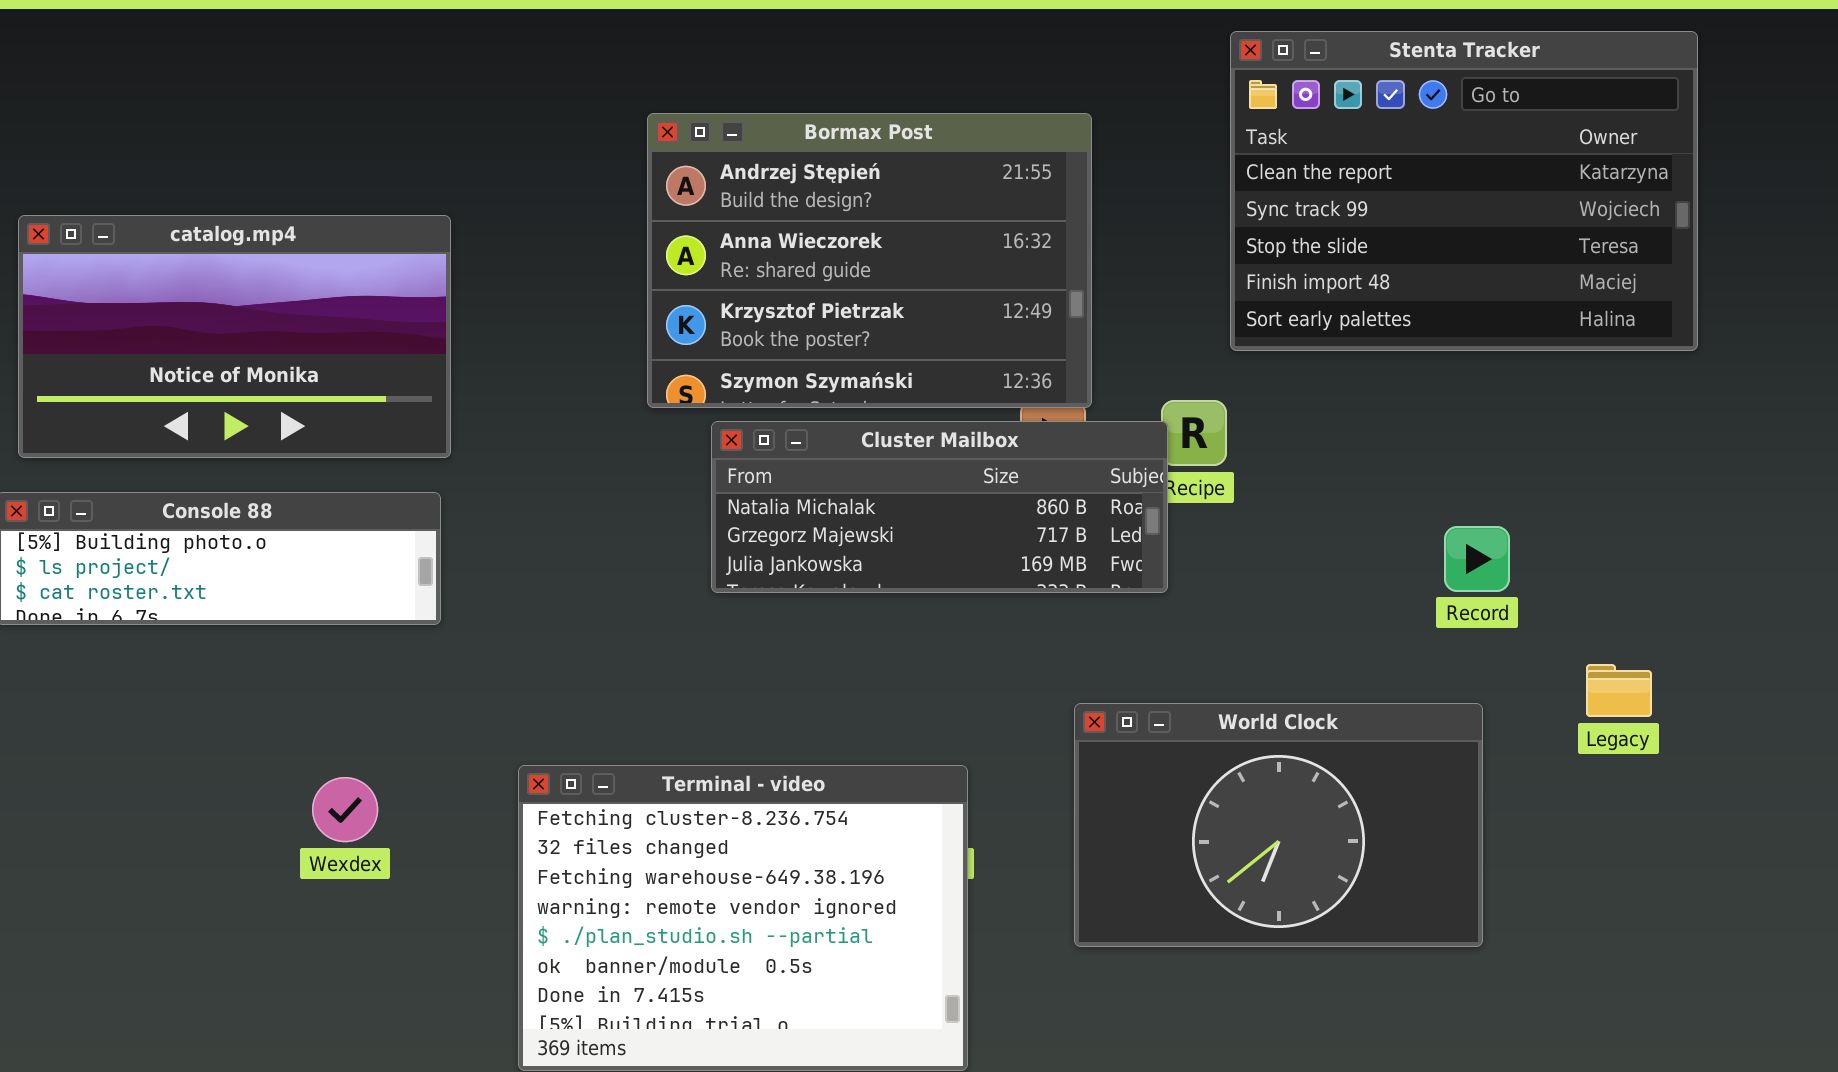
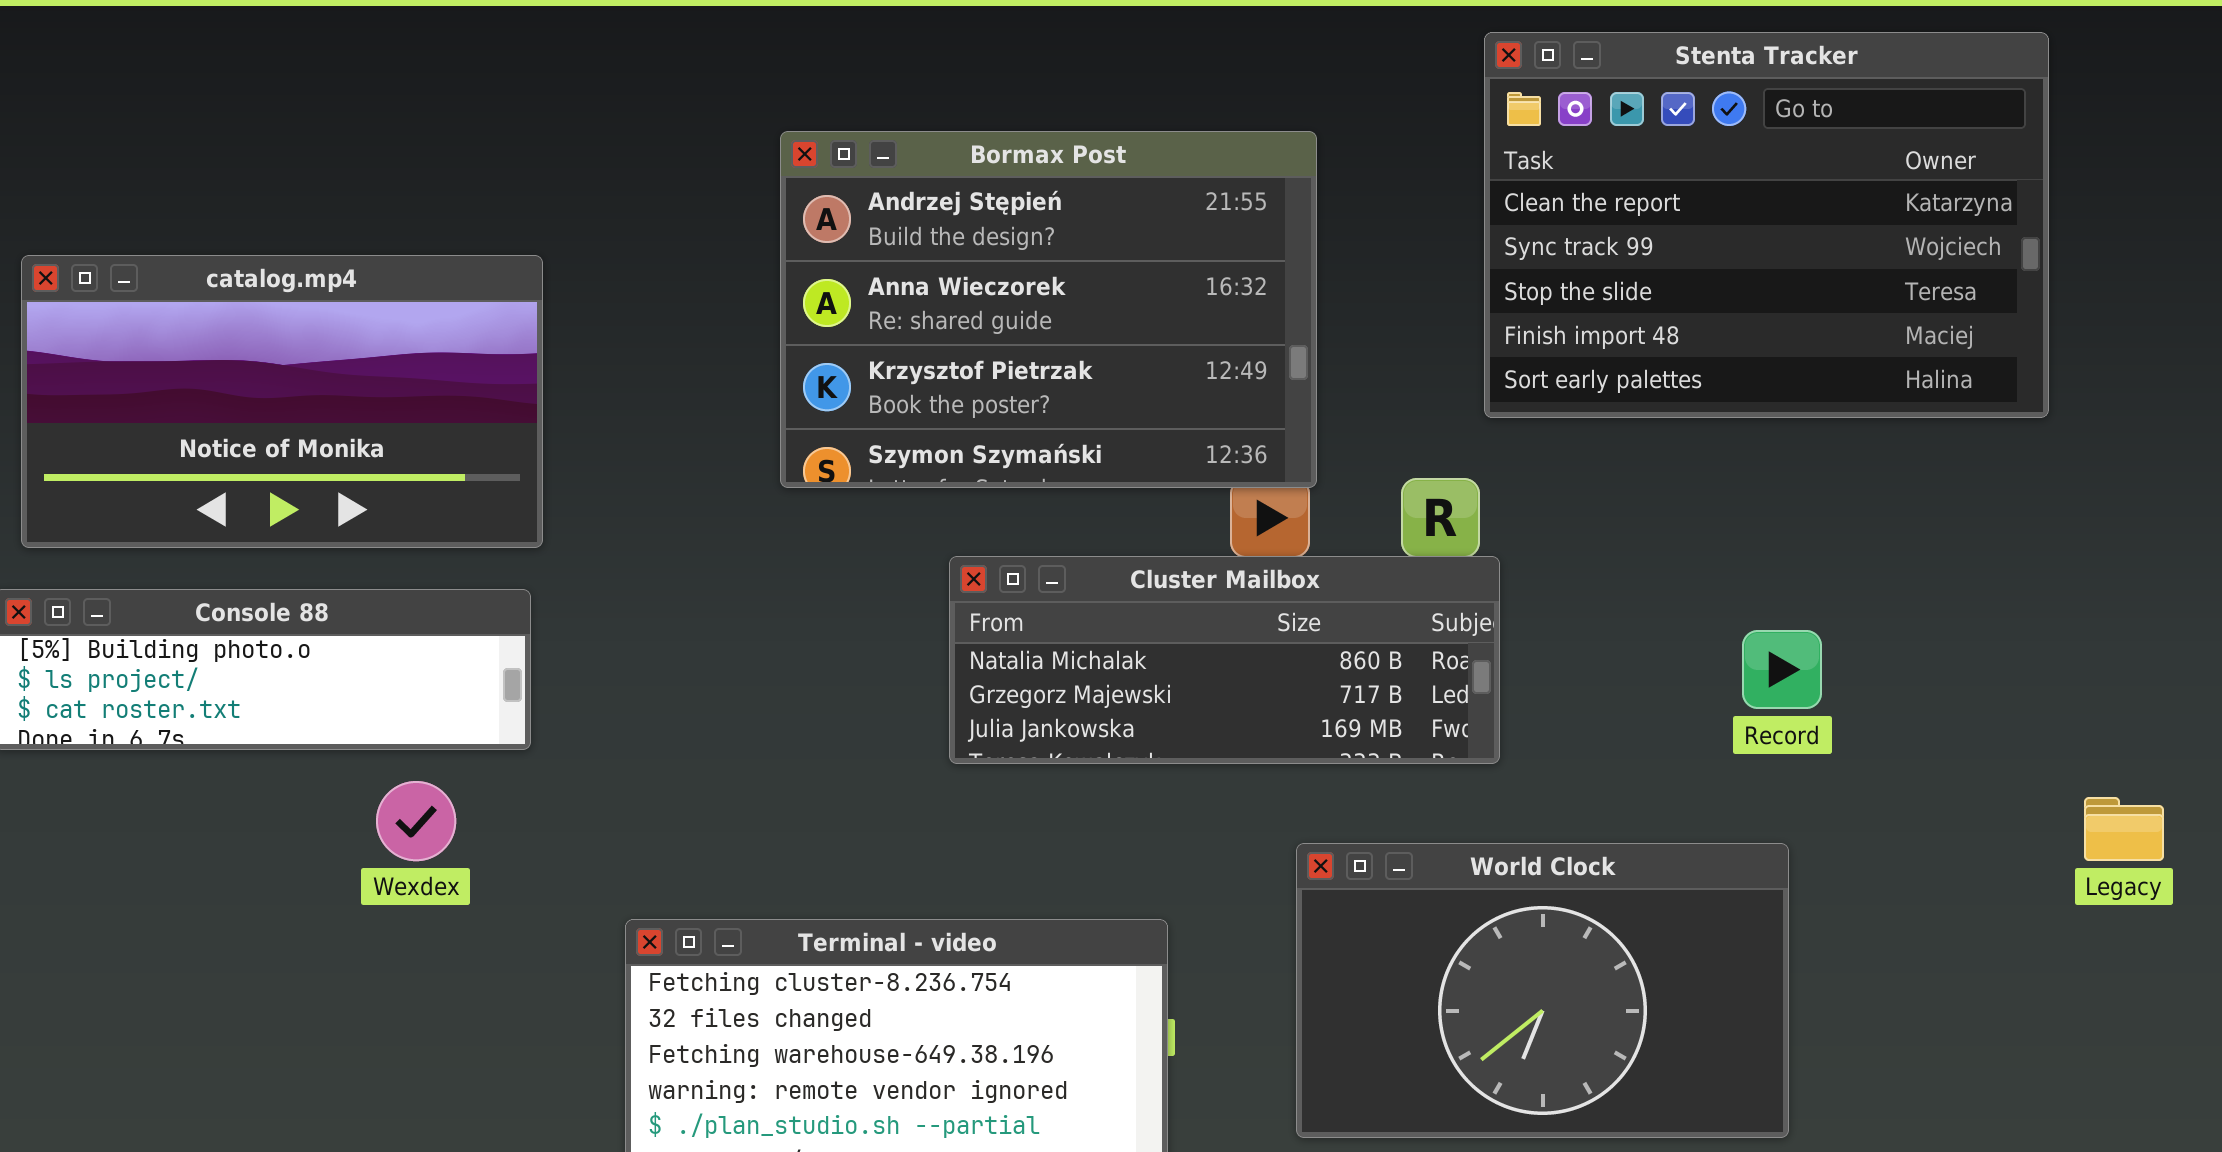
Cluster Mailbox: [711,421,1168,593] -> [949,556,1500,764], moved
Legacy: [1586,664,1652,717] -> [2084,797,2164,861], moved
Wexdex: [312,777,378,842] -> [376,781,456,861], moved

